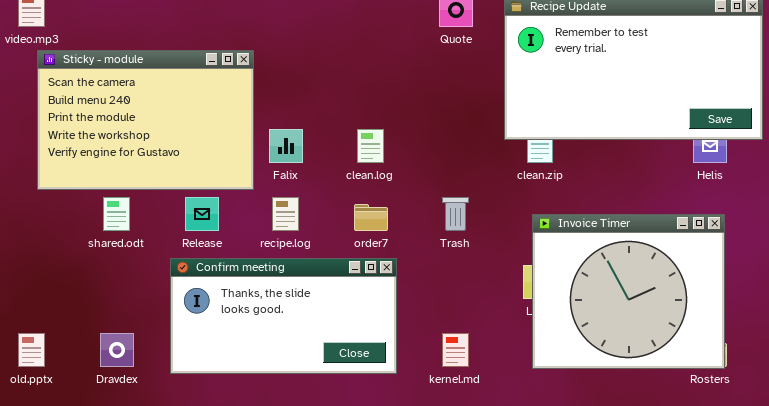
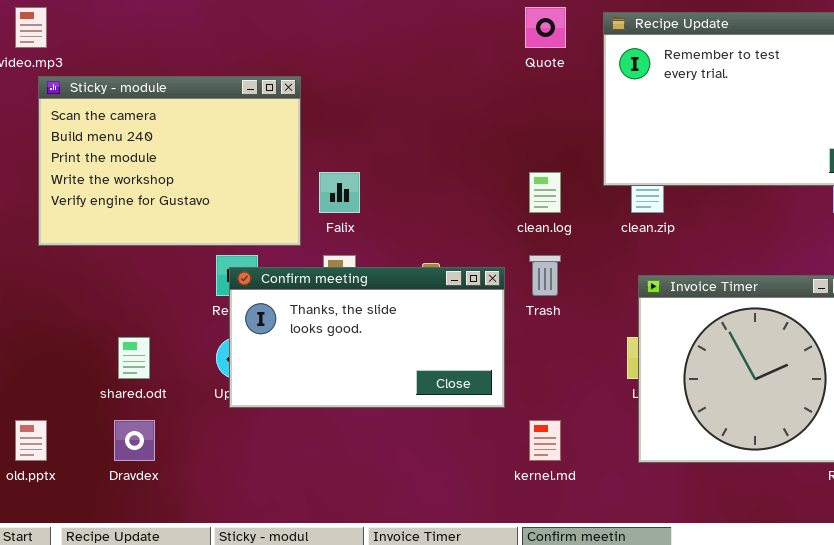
clean.log: [357,129,384,163] -> [529,172,561,213], moved
shared.odt: [103,197,130,231] -> [118,337,150,379], moved
Confirm meeting: [170,258,397,374] -> [229,267,505,408], moved

